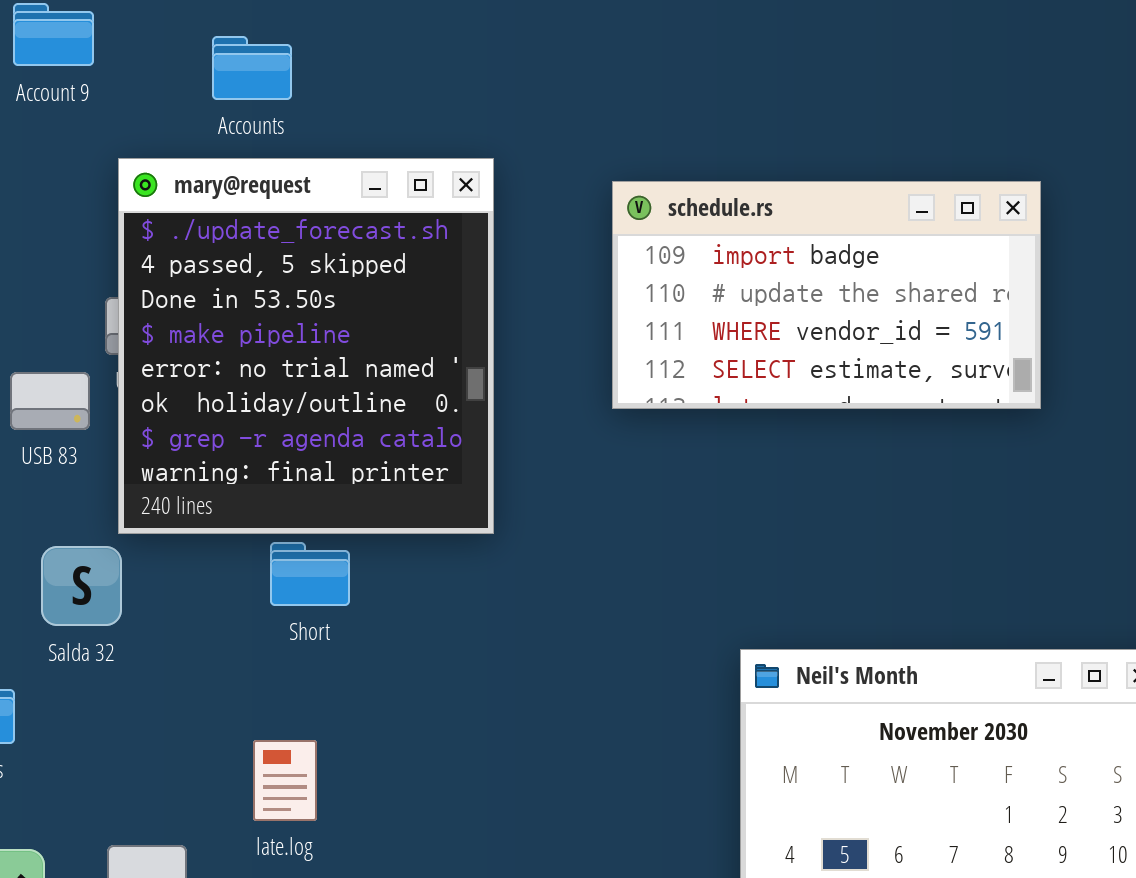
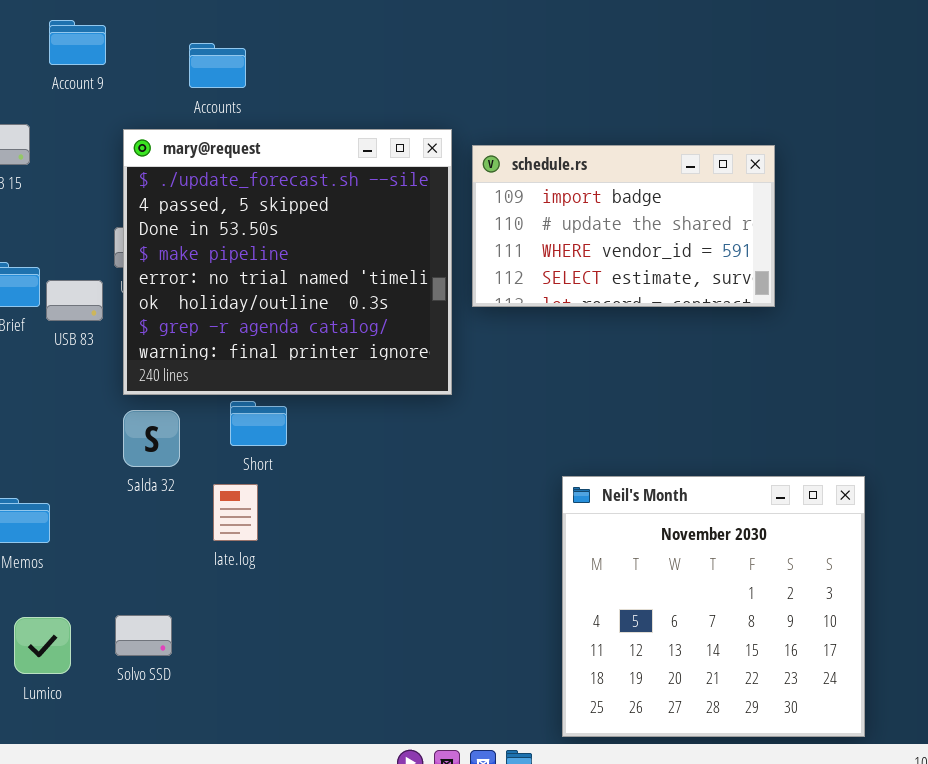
mary@request: [118,158,494,534] -> [123,129,452,395], resized
Salda 32: [41,546,122,626] -> [123,410,180,467], moved
late.log: [253,740,317,821] -> [213,484,258,541], moved

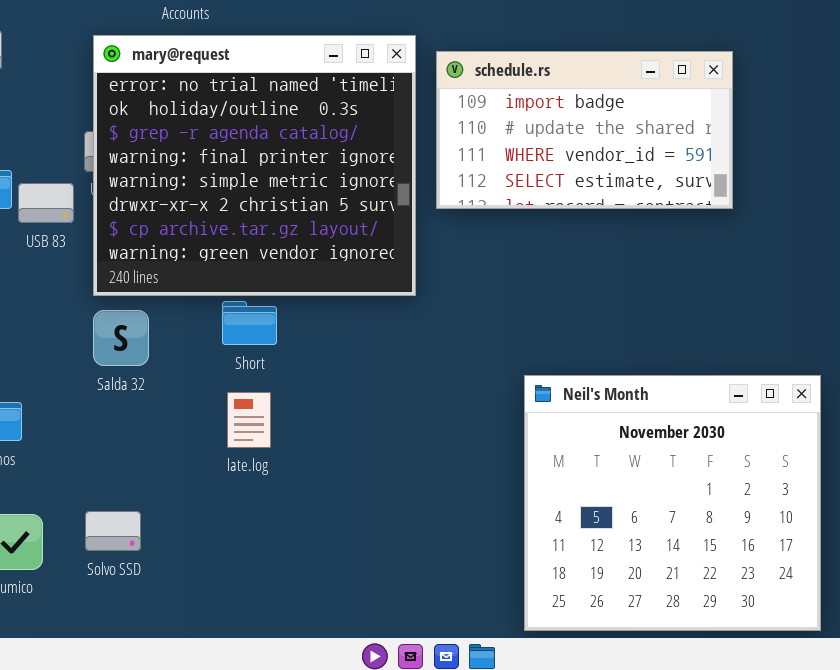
mary@request: [123,129,452,395] -> [93,35,416,296], scrolled down 4 rows
Short: [230,401,287,446] -> [222,301,277,345], moved
late.log: [213,484,258,541] -> [227,392,271,448], moved

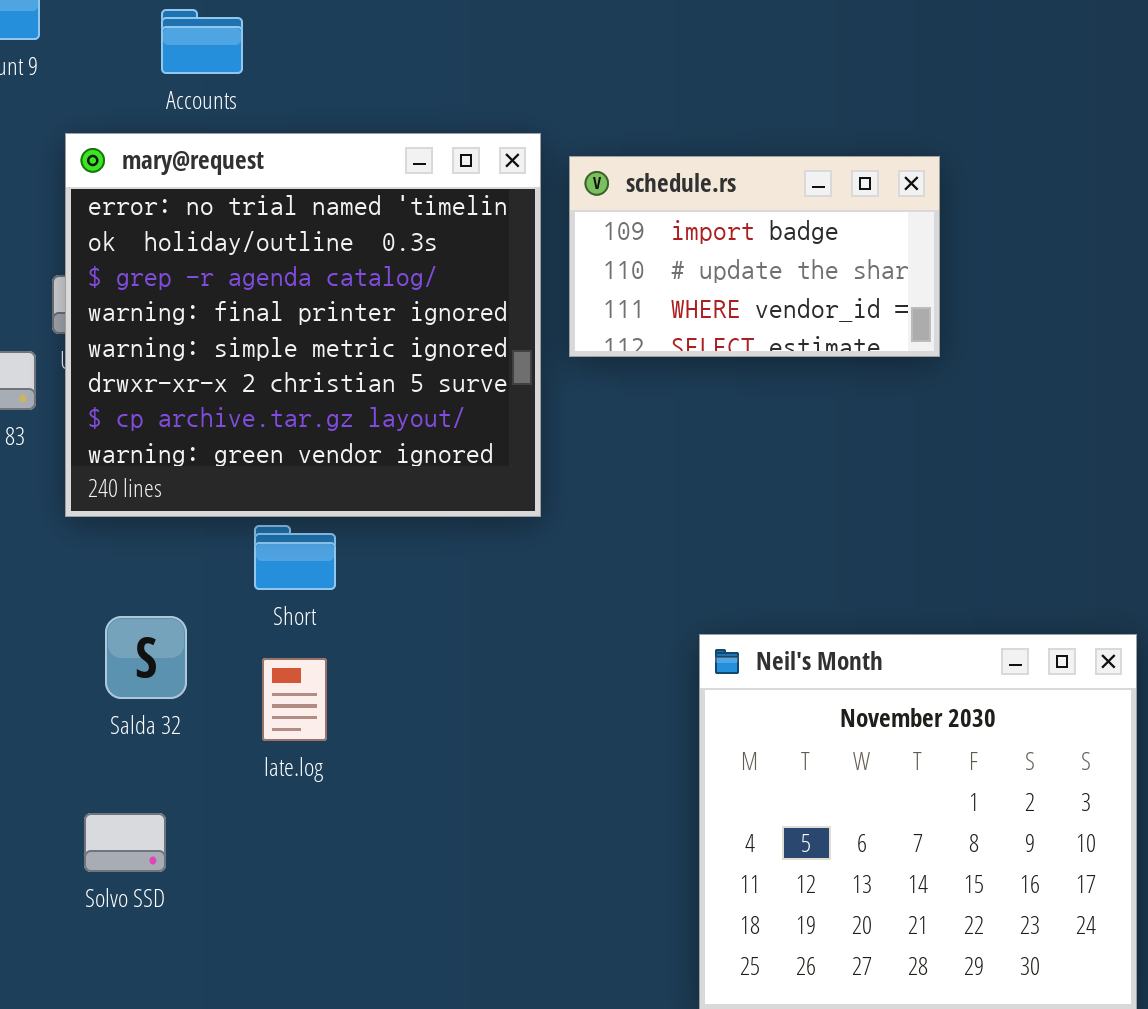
schedule.rs: [436,51,733,209] -> [569,156,940,357], resized
Salda 32: [93,310,149,366] -> [105,616,187,699], moved
Solvo SSD: [85,511,141,551] -> [84,813,166,872], moved

